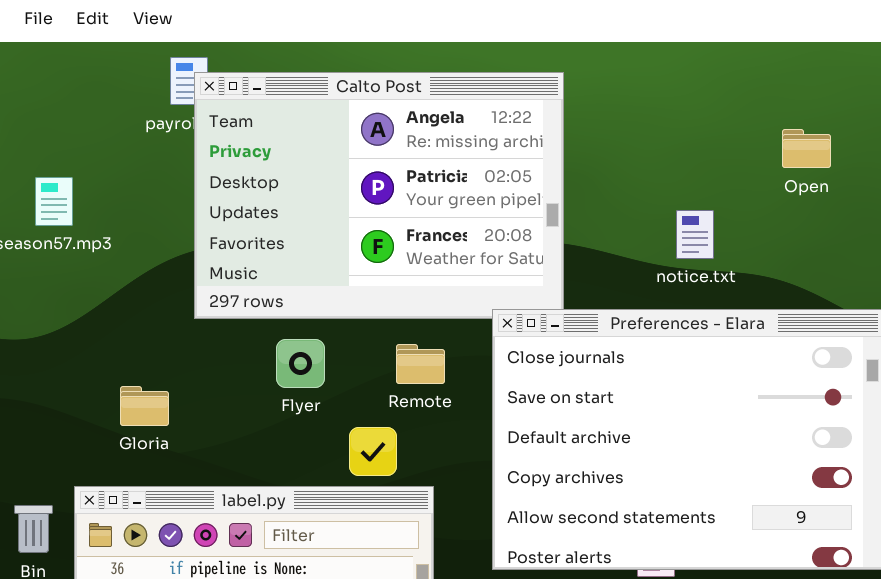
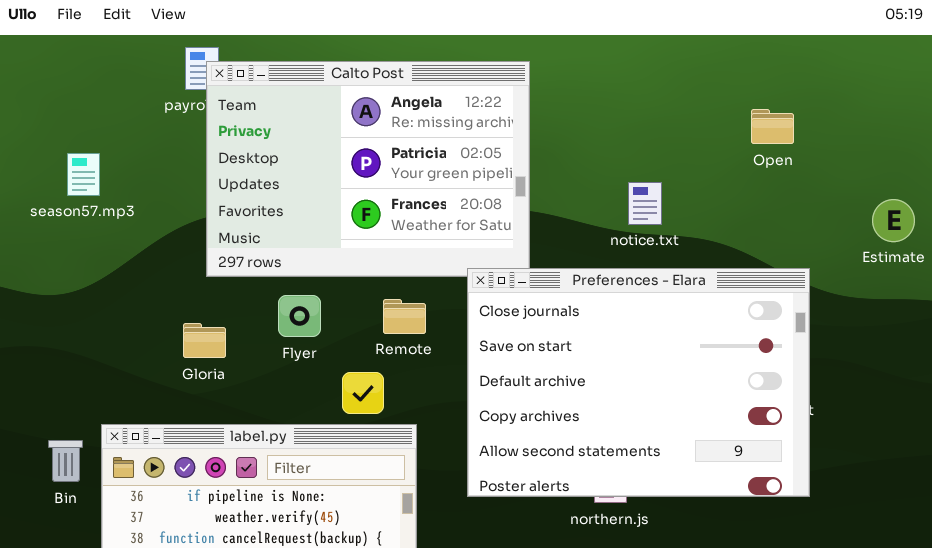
Open: [782,129,831,168] -> [751,109,794,144], moved
Gloria: [120,386,169,426] -> [183,323,226,358], moved

